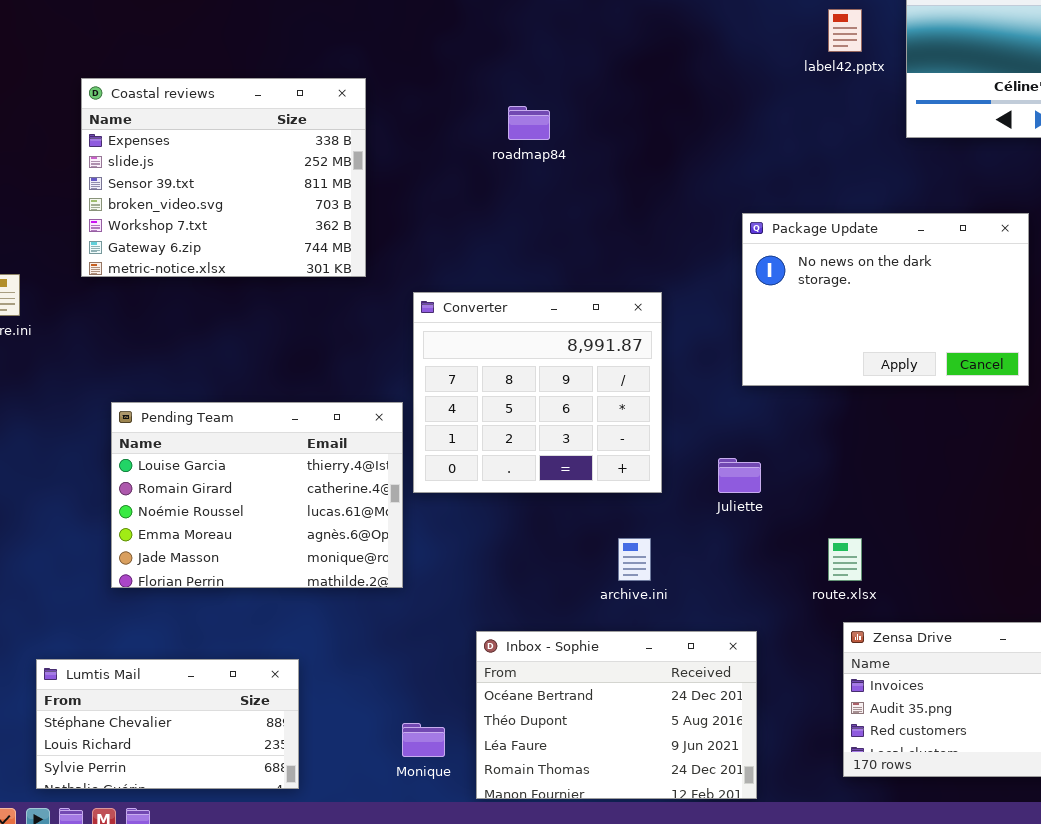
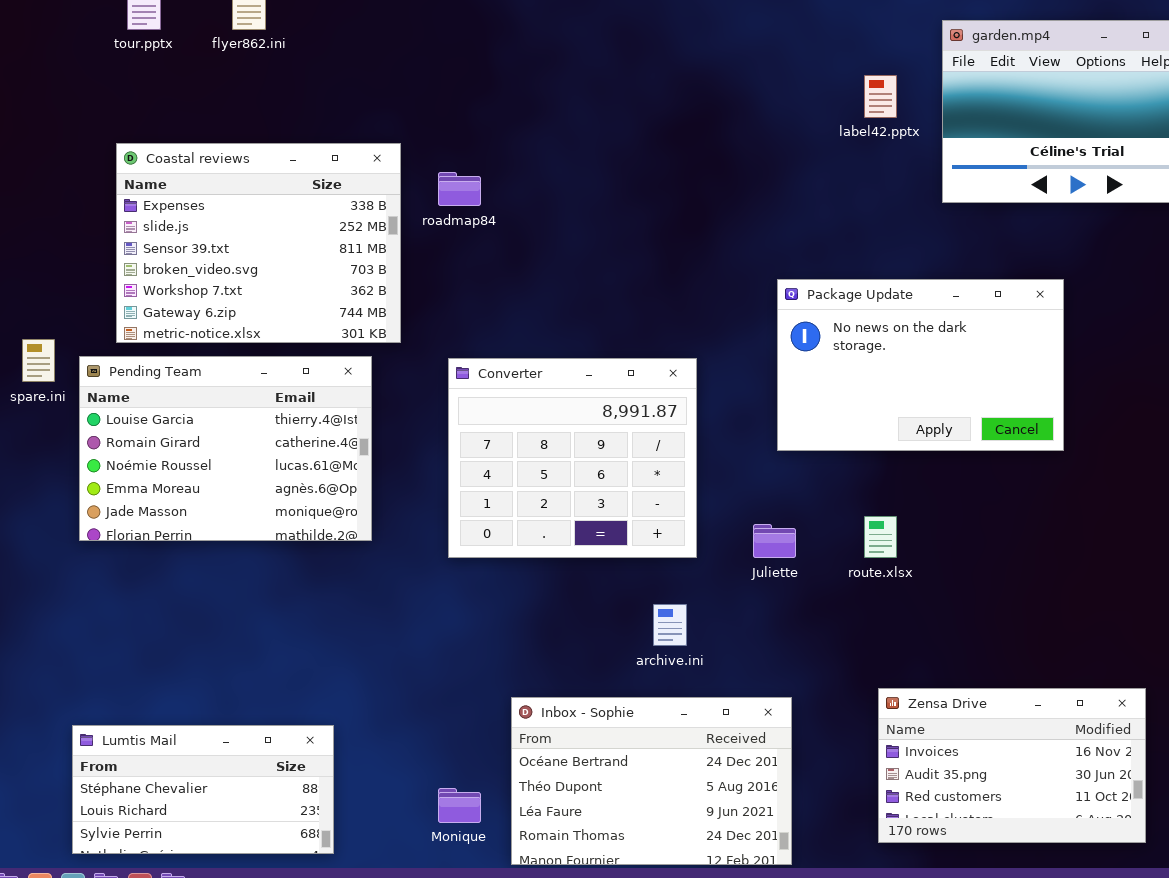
roadmap84: [508,106,550,140] -> [438,172,481,206], moved
Pending Team: [111,402,403,588] -> [79,356,372,541], moved
route.xlsx: [828,538,862,581] -> [864,516,897,558], moved

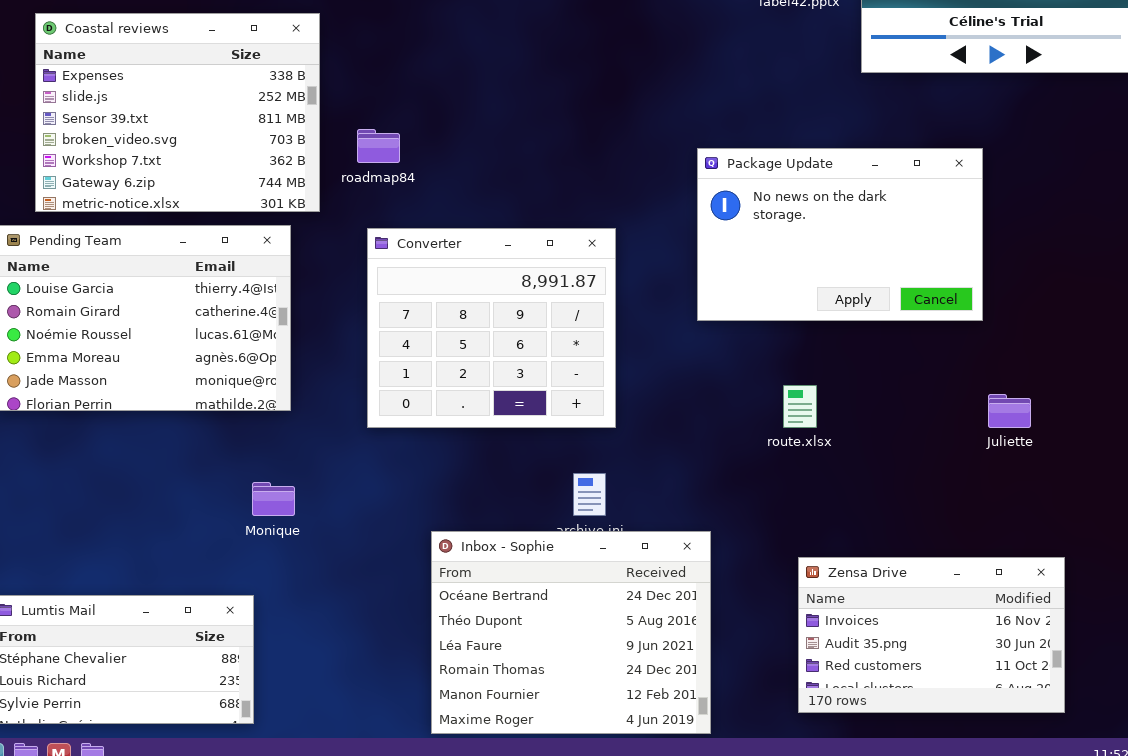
roadmap84: [438,172,481,206] -> [357,129,400,163], moved
Juliette: [753,524,796,558] -> [988,394,1031,428], moved
Inbox - Sophie: [511,697,792,865] -> [431,531,711,734], resized
Monique: [438,788,481,823] -> [252,482,295,516], moved

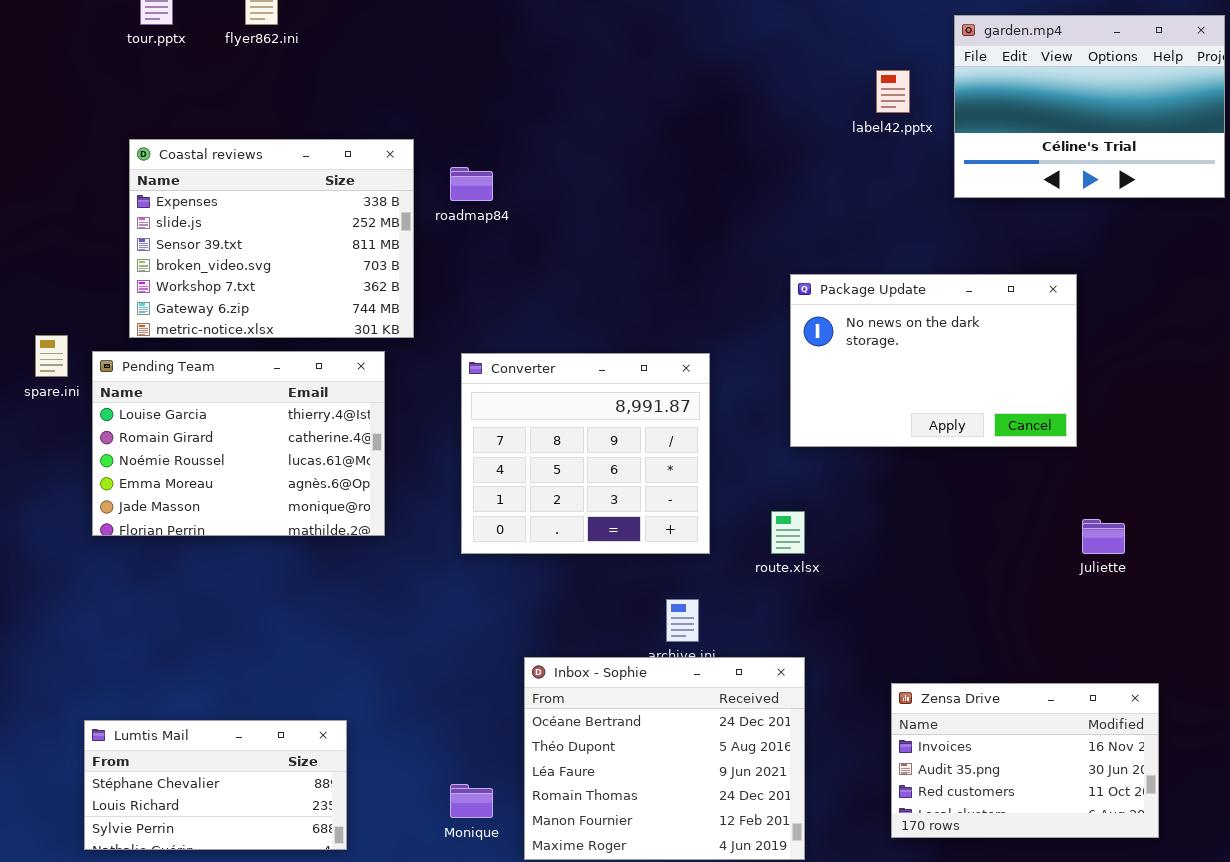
roadmap84: [357,129,400,163] -> [450,167,493,201], moved
route.xlsx: [783,385,817,428] -> [771,511,805,554], moved
Monique: [252,482,295,516] -> [450,784,493,818], moved

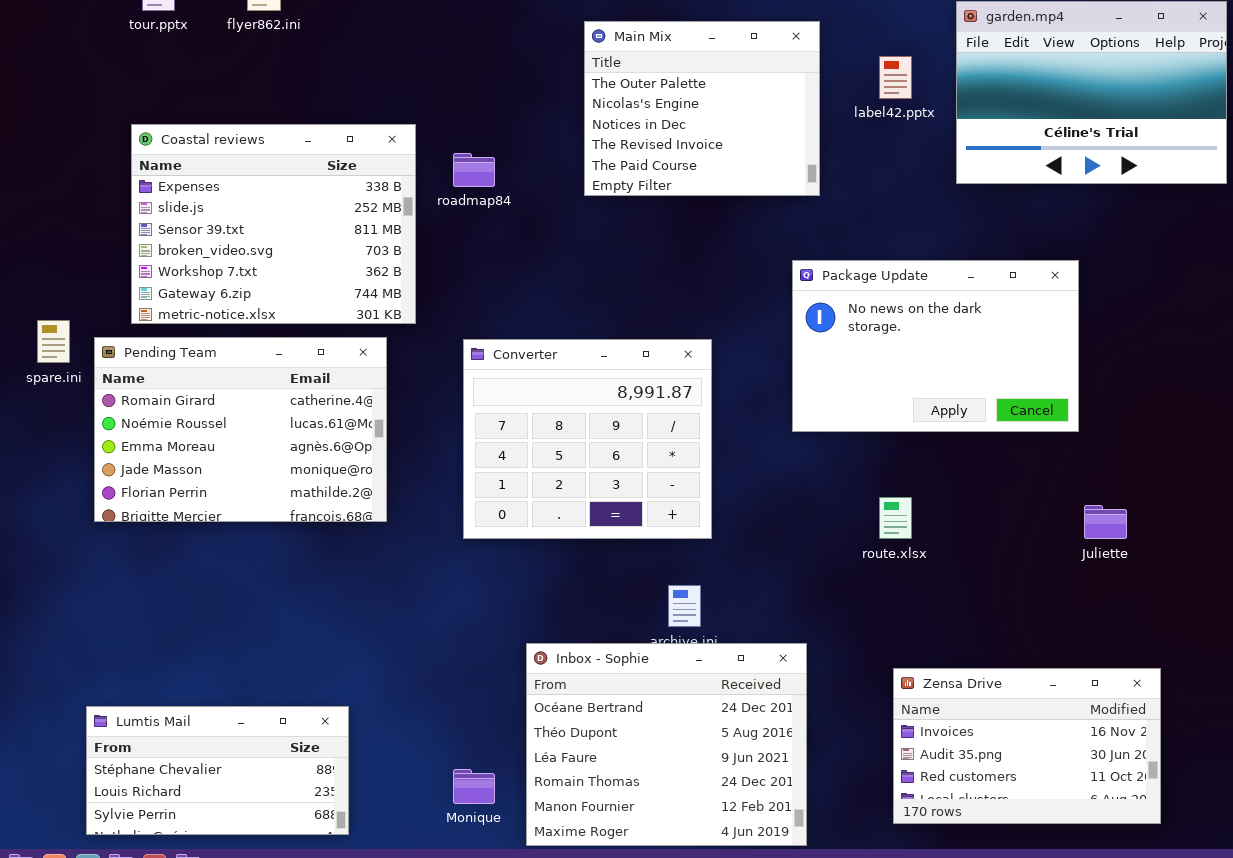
Main Mix: none -> [584,21,820,196], opened
Pending Team: [92,351,385,536] -> [94,337,387,522], scrolled down 1 row
route.xlsx: [771,511,805,554] -> [879,497,912,539], moved

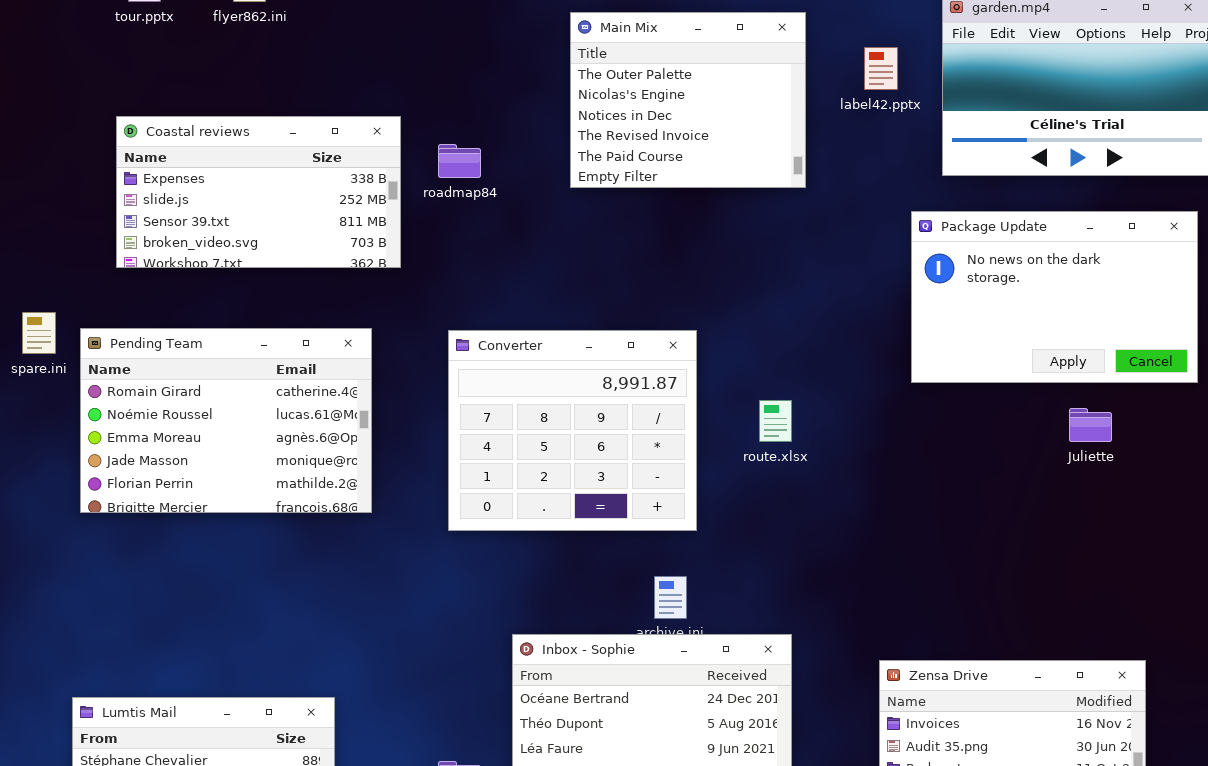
Coastal reviews: [131,124,416,324] -> [116,116,401,268], resized
Package Update: [792,260,1079,432] -> [911,211,1198,383], moved
route.xlsx: [879,497,912,539] -> [759,400,792,442], moved
Juliette: [1084,505,1127,539] -> [1069,408,1112,442], moved

